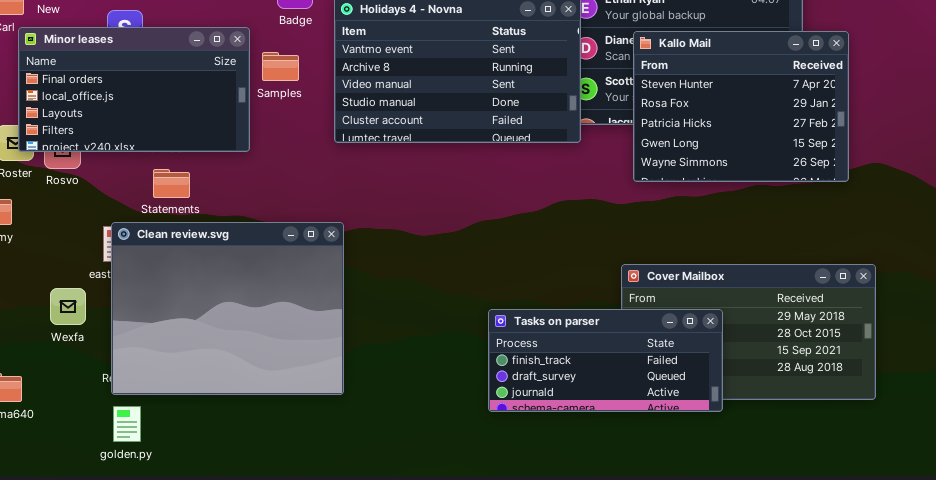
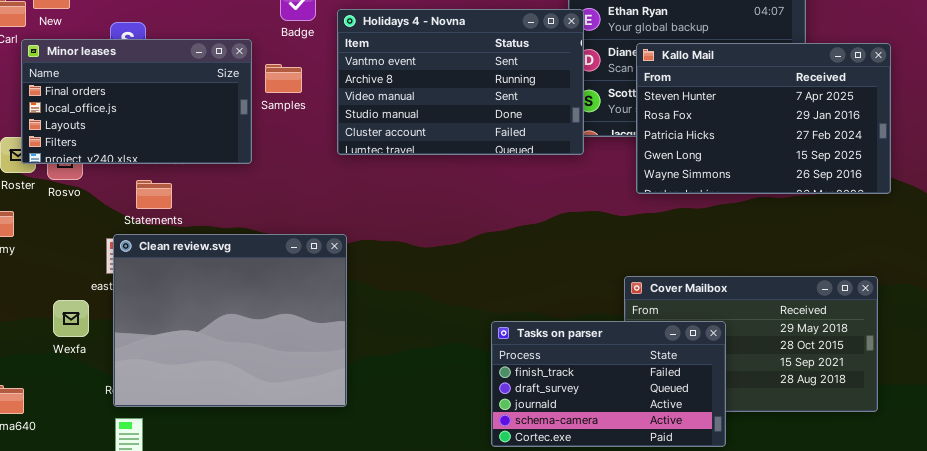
Kallo Mail: [633,31,849,182] -> [636,43,891,194], resized
Statements: [153,169,190,198] -> [136,180,172,209], moved
Tasks on parser: [488,309,723,412] -> [491,321,726,447], resized

